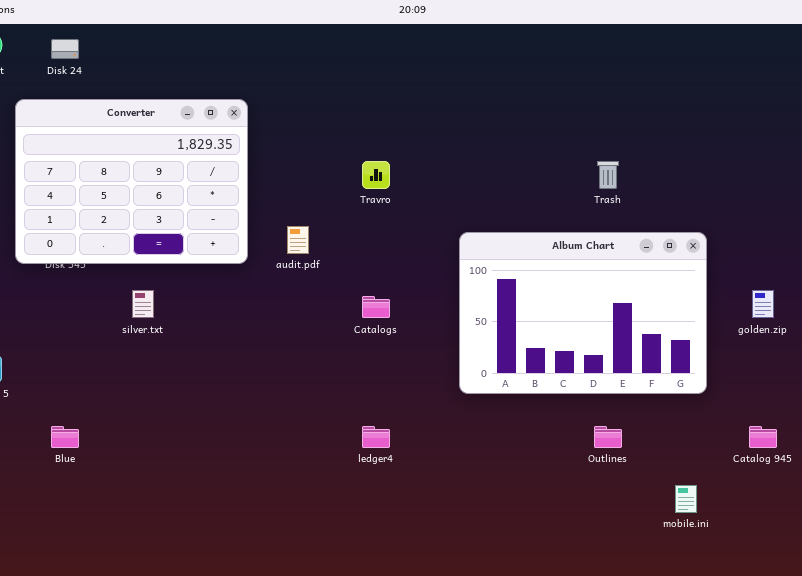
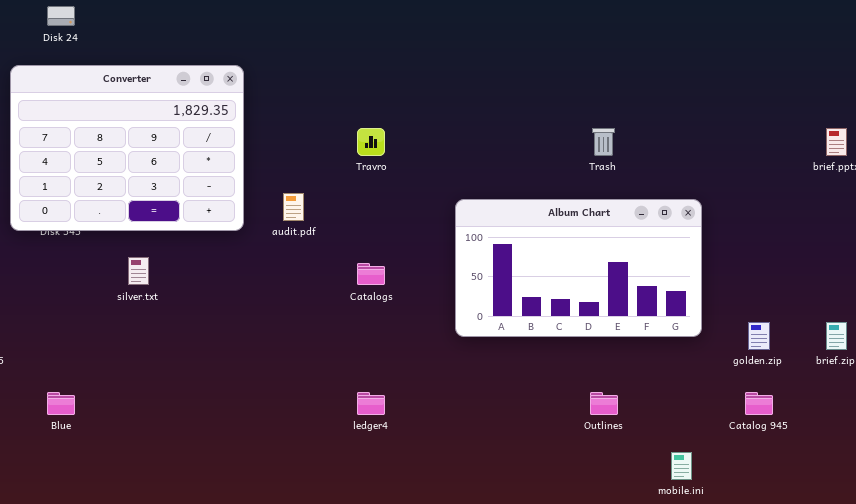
Album Chart: [459,232,707,394] -> [455,199,702,337], resized
golden.zip: [752,290,774,318] -> [748,322,770,350], moved

